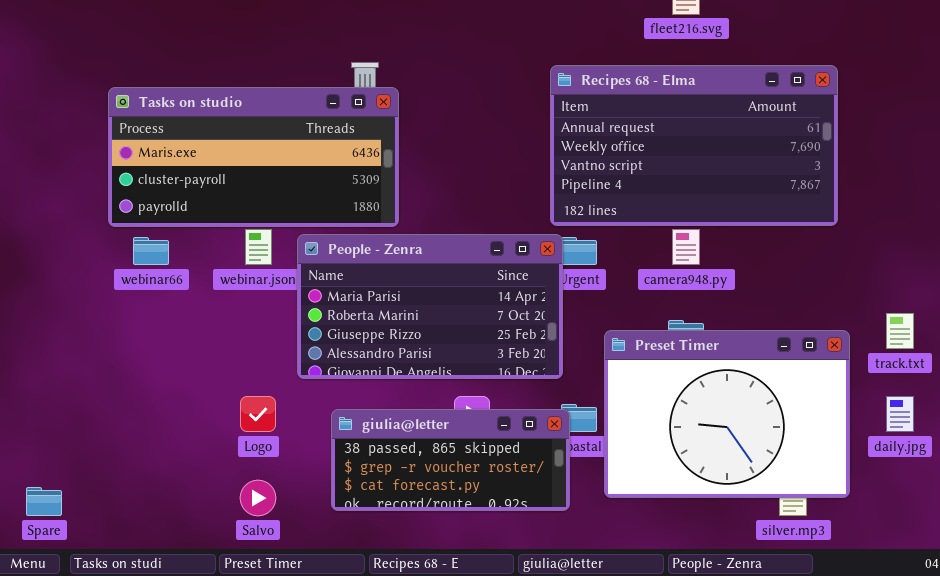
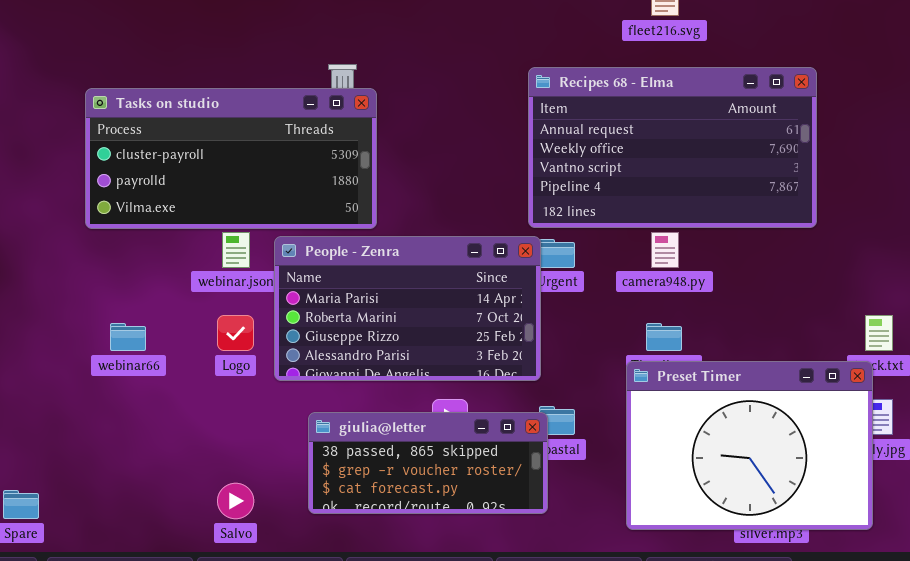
Tasks on studio: [108,87,399,227] -> [85,88,377,229], scrolled down 1 row
webinar66: [133,237,169,265] -> [110,323,146,351], moved
Preset Timer: [604,330,850,498] -> [626,361,873,530], moved
Logo: [240,396,276,432] -> [217,315,254,351], moved

